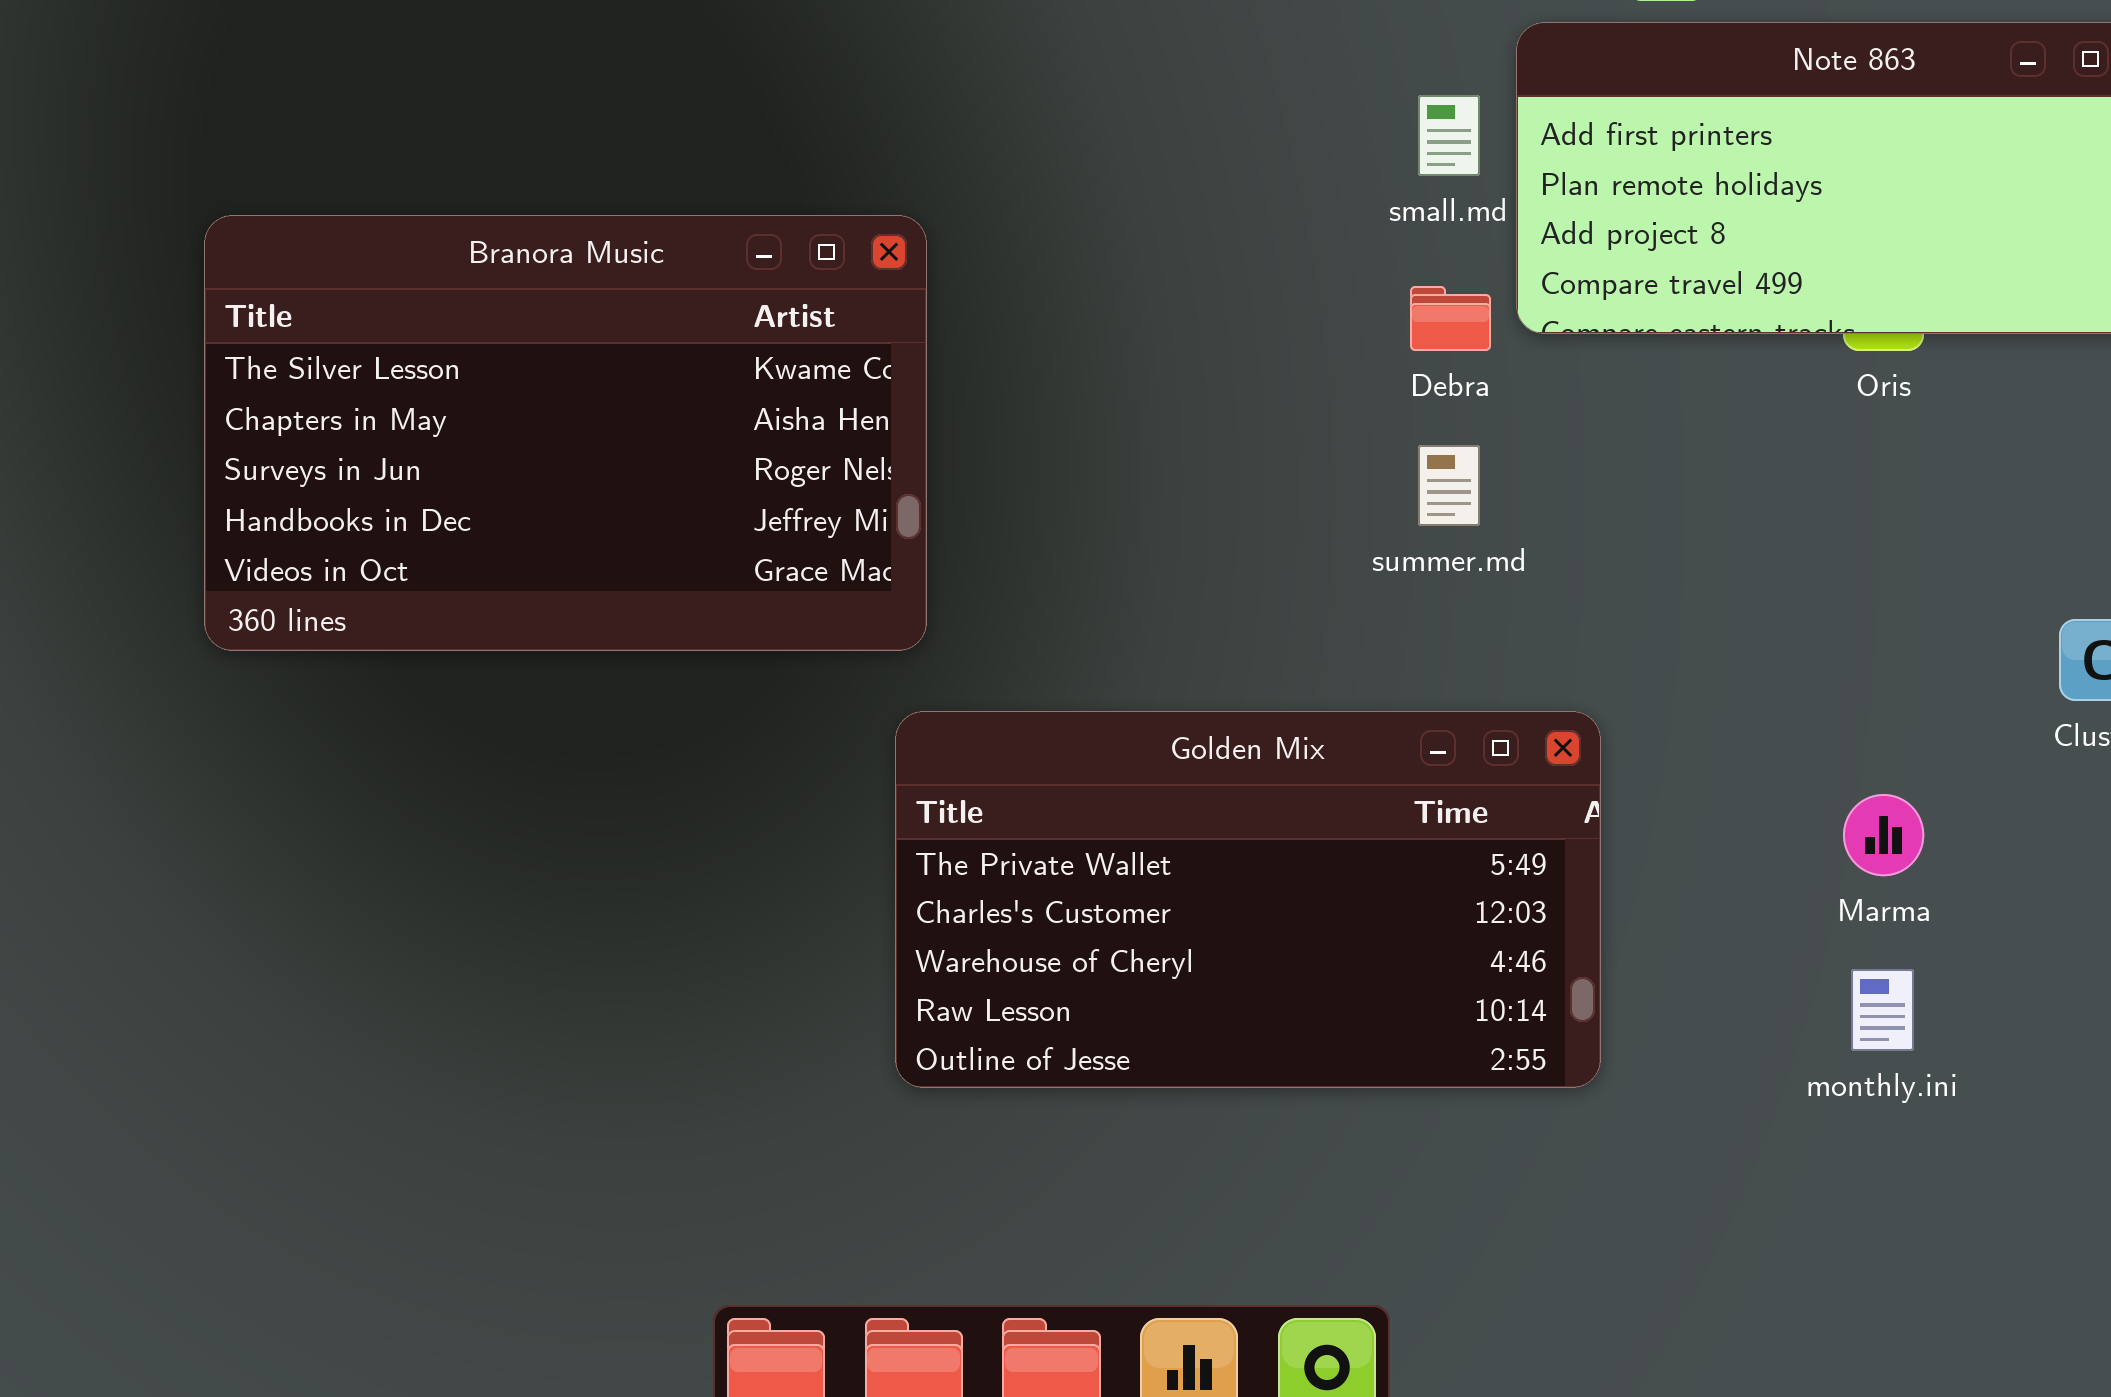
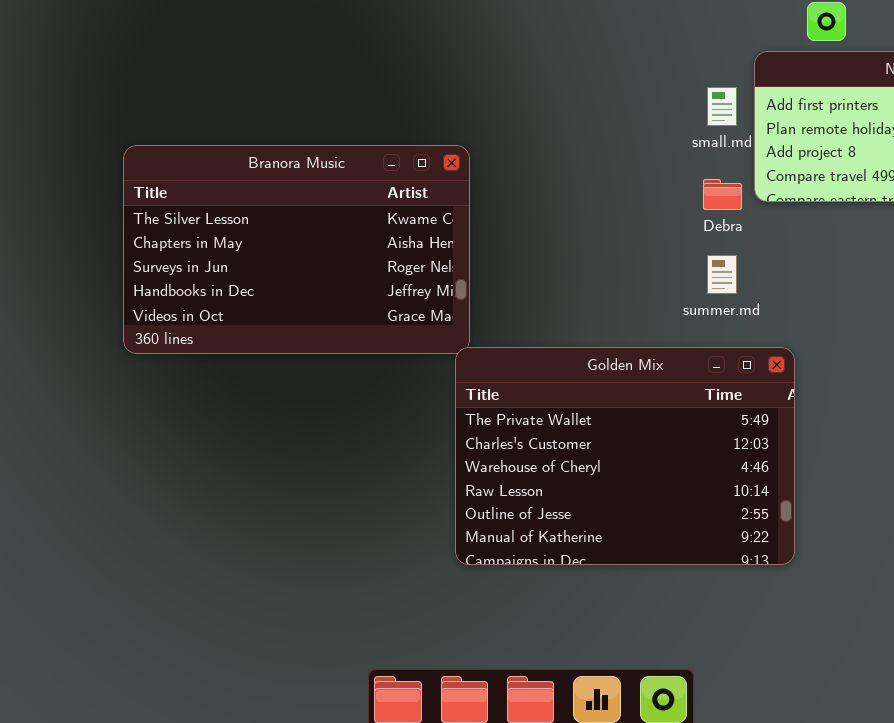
Golden Mix: [895,711,1601,1088] -> [455,347,795,565], resized

